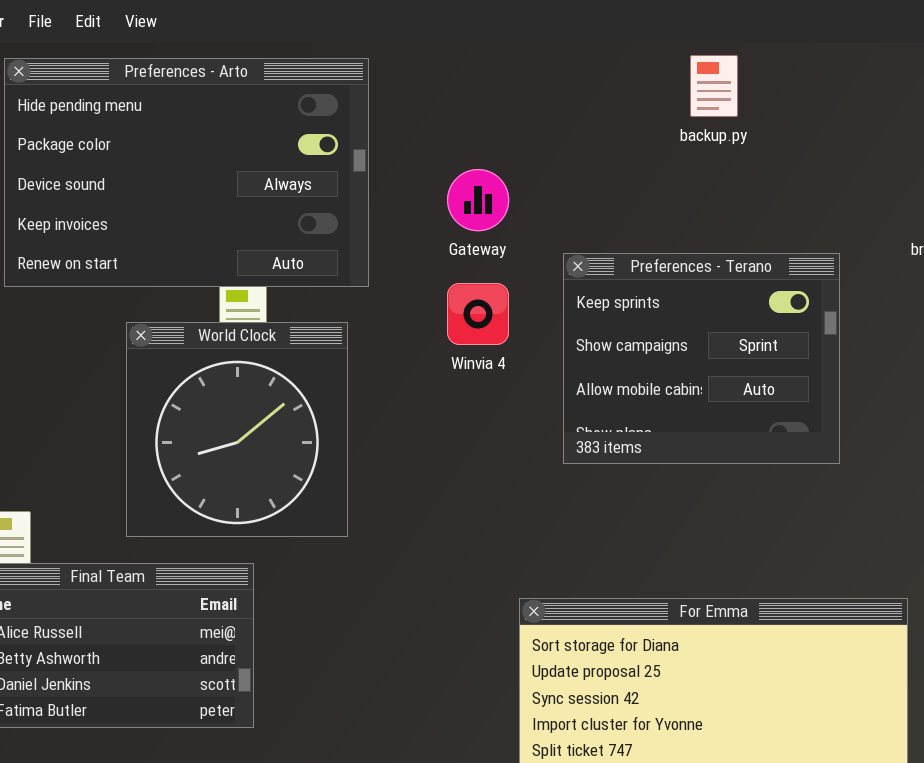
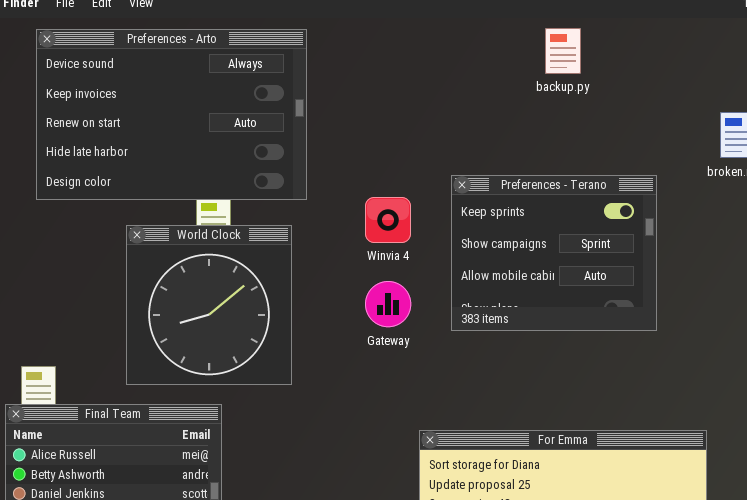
Preferences - Arto: [4,58,369,287] -> [36,29,307,200], scrolled down 2 rows
Gateway: [447,169,509,231] -> [365,281,411,327], moved

